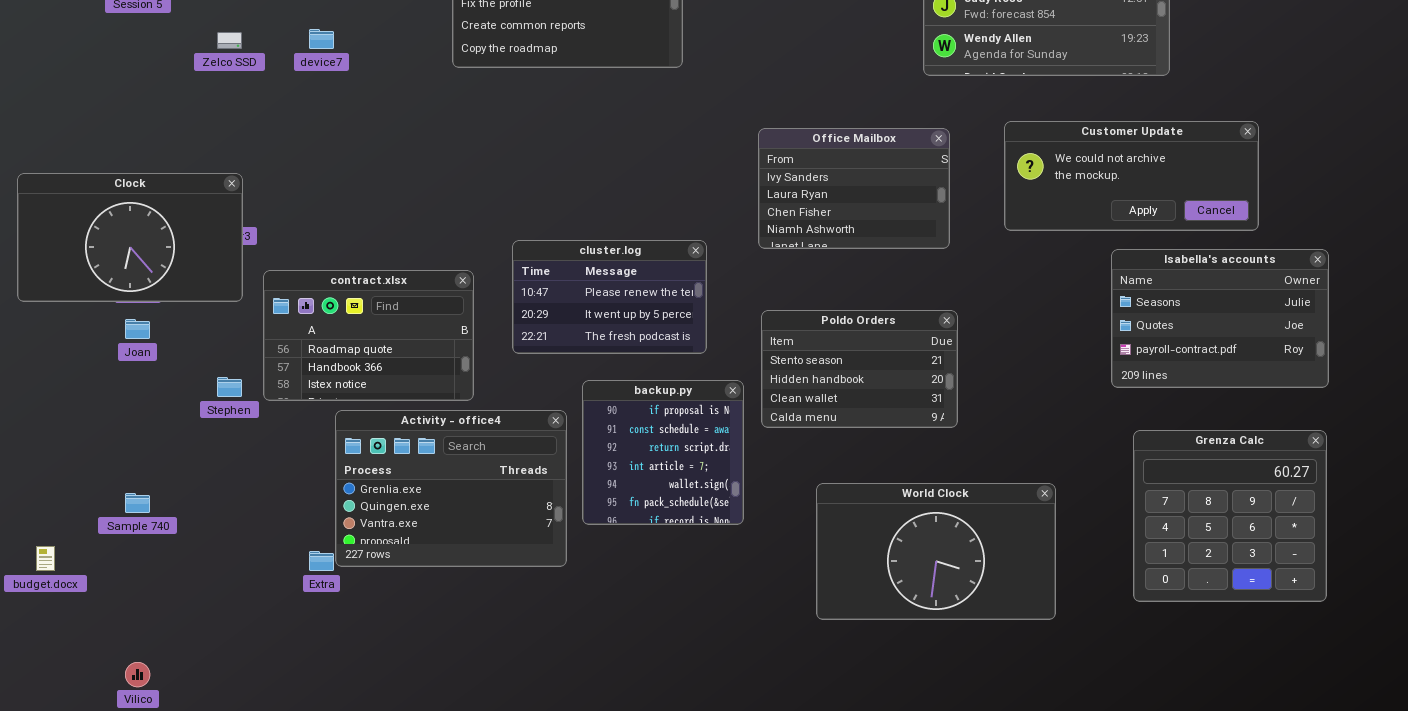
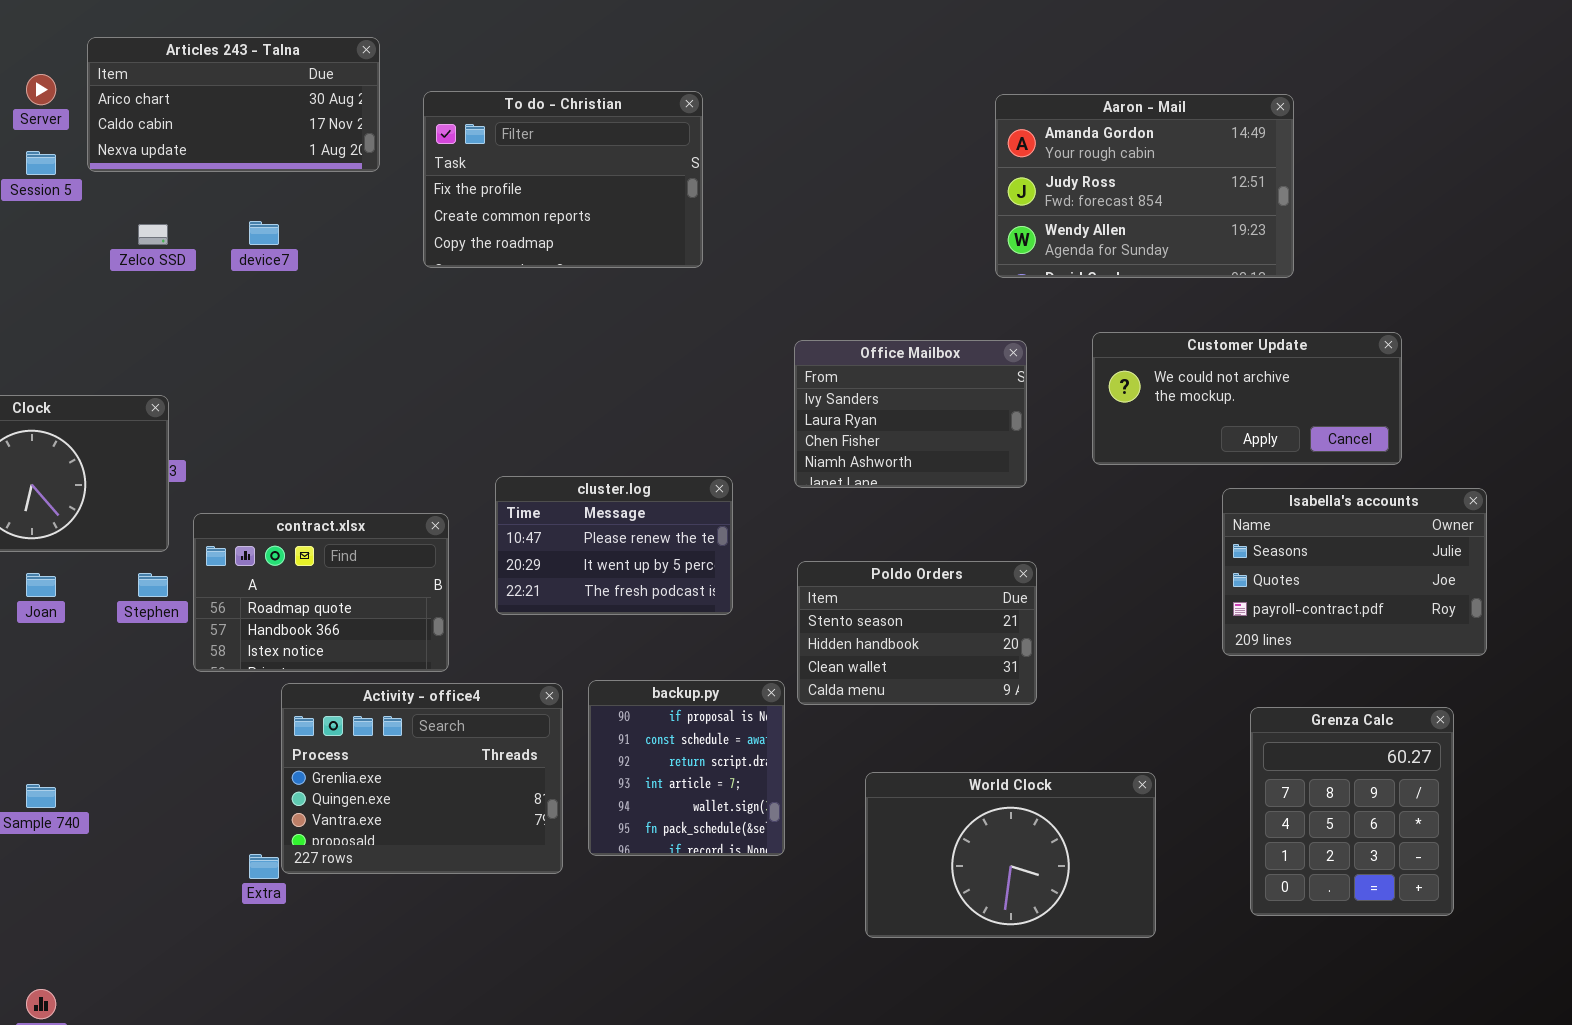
Stephen: [217,377,242,397] -> [138,573,168,597], moved
backup.py: [582,380,744,525] -> [588,680,785,856], moved
Grenza Calc: [1133,430,1327,602] -> [1250,707,1454,916], resized

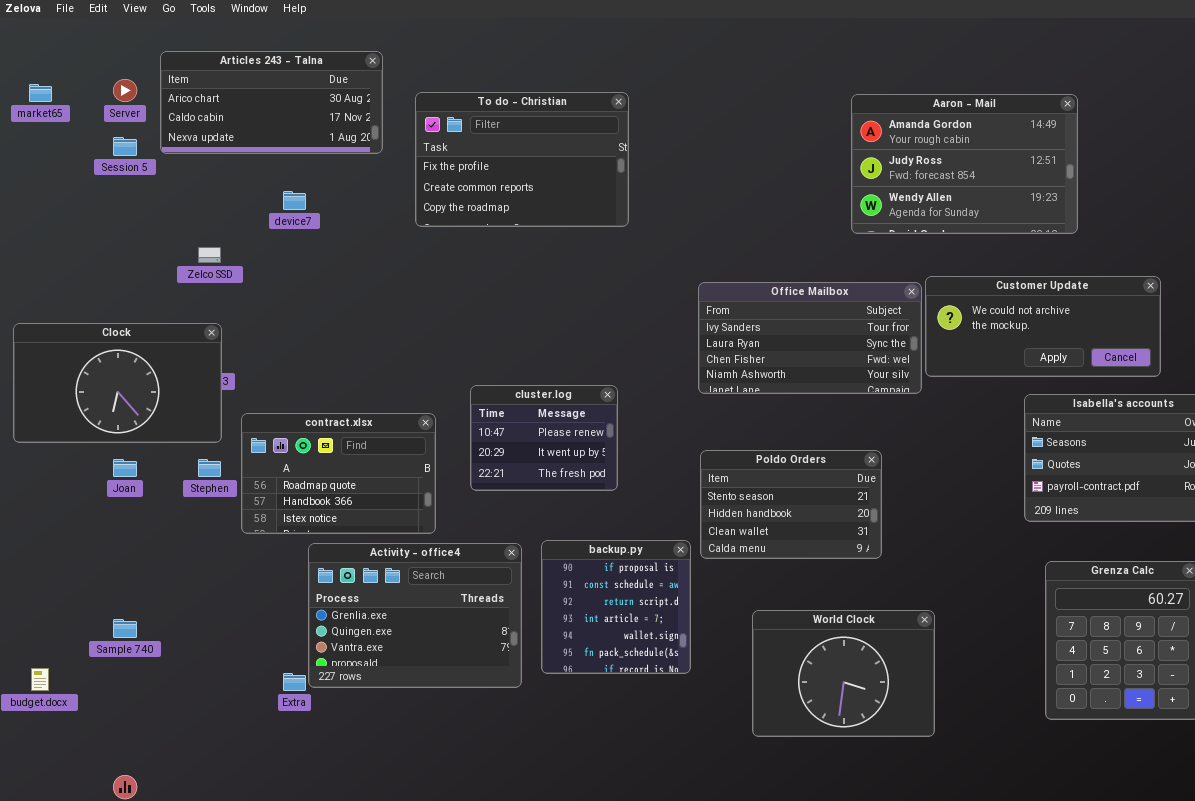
Zelco SSD: [138,224,168,245] -> [198,247,221,263], moved
Office Mailbox: [794,340,1027,488] -> [698,282,922,394], resized
cluster.log: [495,476,733,615] -> [470,385,618,491], resized
World Clock: [865,772,1156,938] -> [752,610,935,737], resized

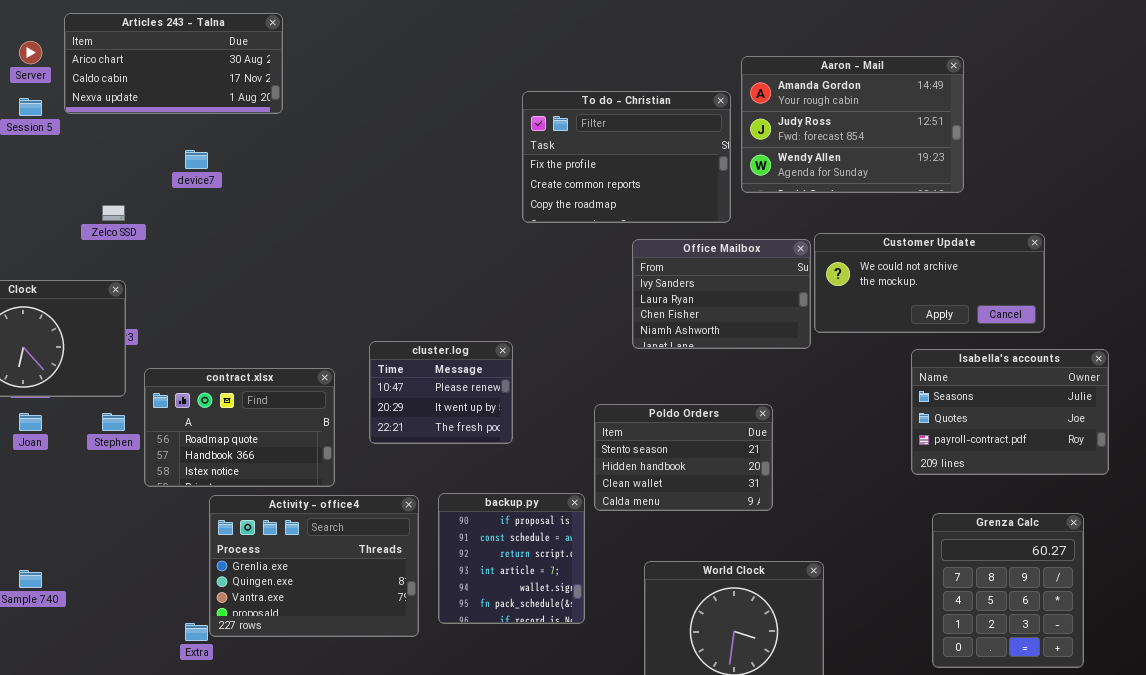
To do - Christian: [415,92,629,227] -> [522,91,731,223], moved
Office Mailbox: [698,282,922,394] -> [632,239,811,349], resized

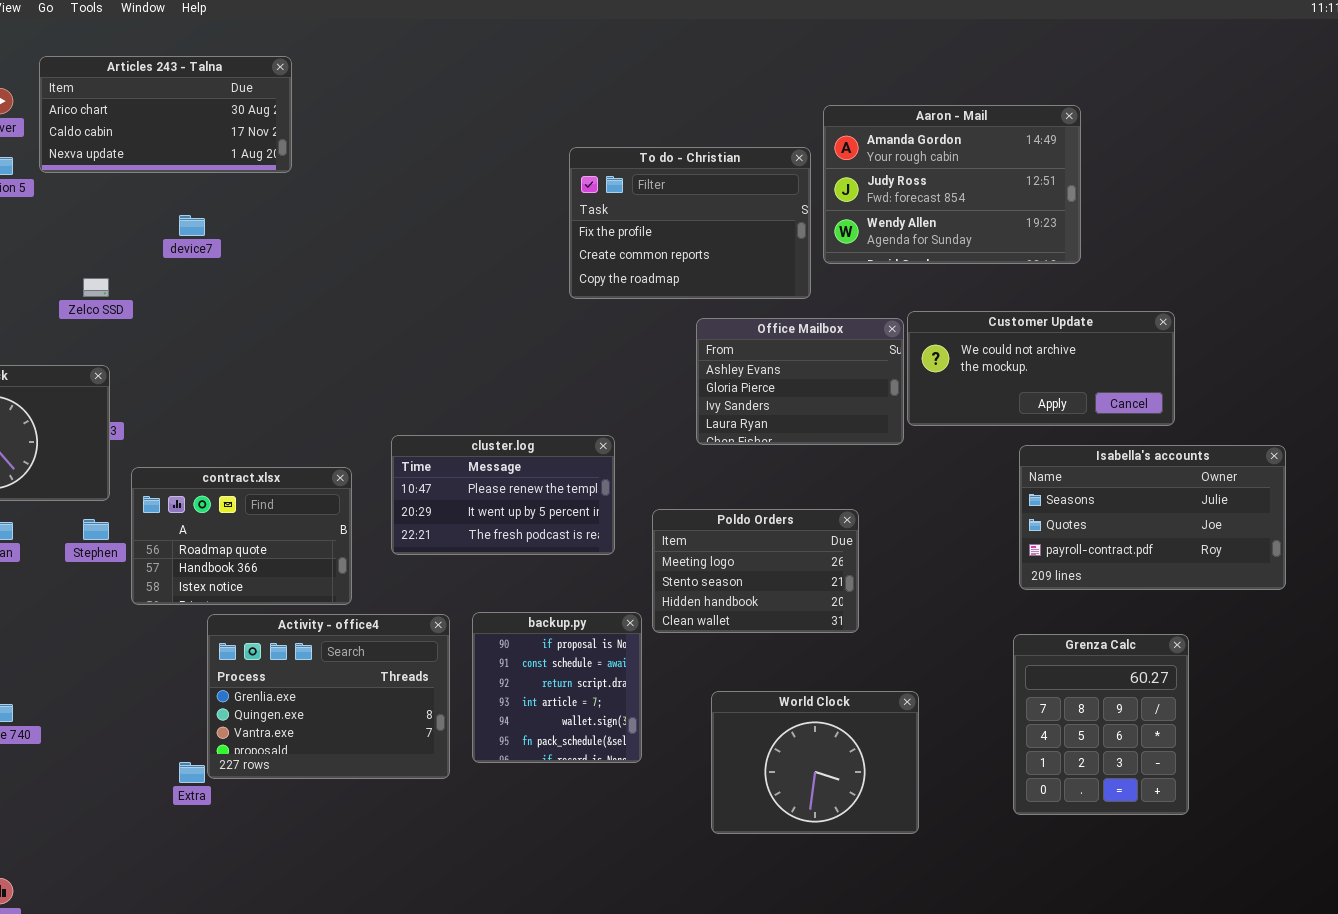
Office Mailbox: [632,239,811,349] -> [696,318,904,445], scrolled up 2 rows
cluster.log: [369,341,513,444] -> [391,435,615,555], resized
Isabella's accounts: [911,349,1109,475] -> [1019,445,1286,590], resized
Poldo Orders: [594,404,773,511] -> [652,509,859,633], scrolled up 1 row
Grenza Calc: [932,513,1084,668] -> [1013,634,1189,815], moved

